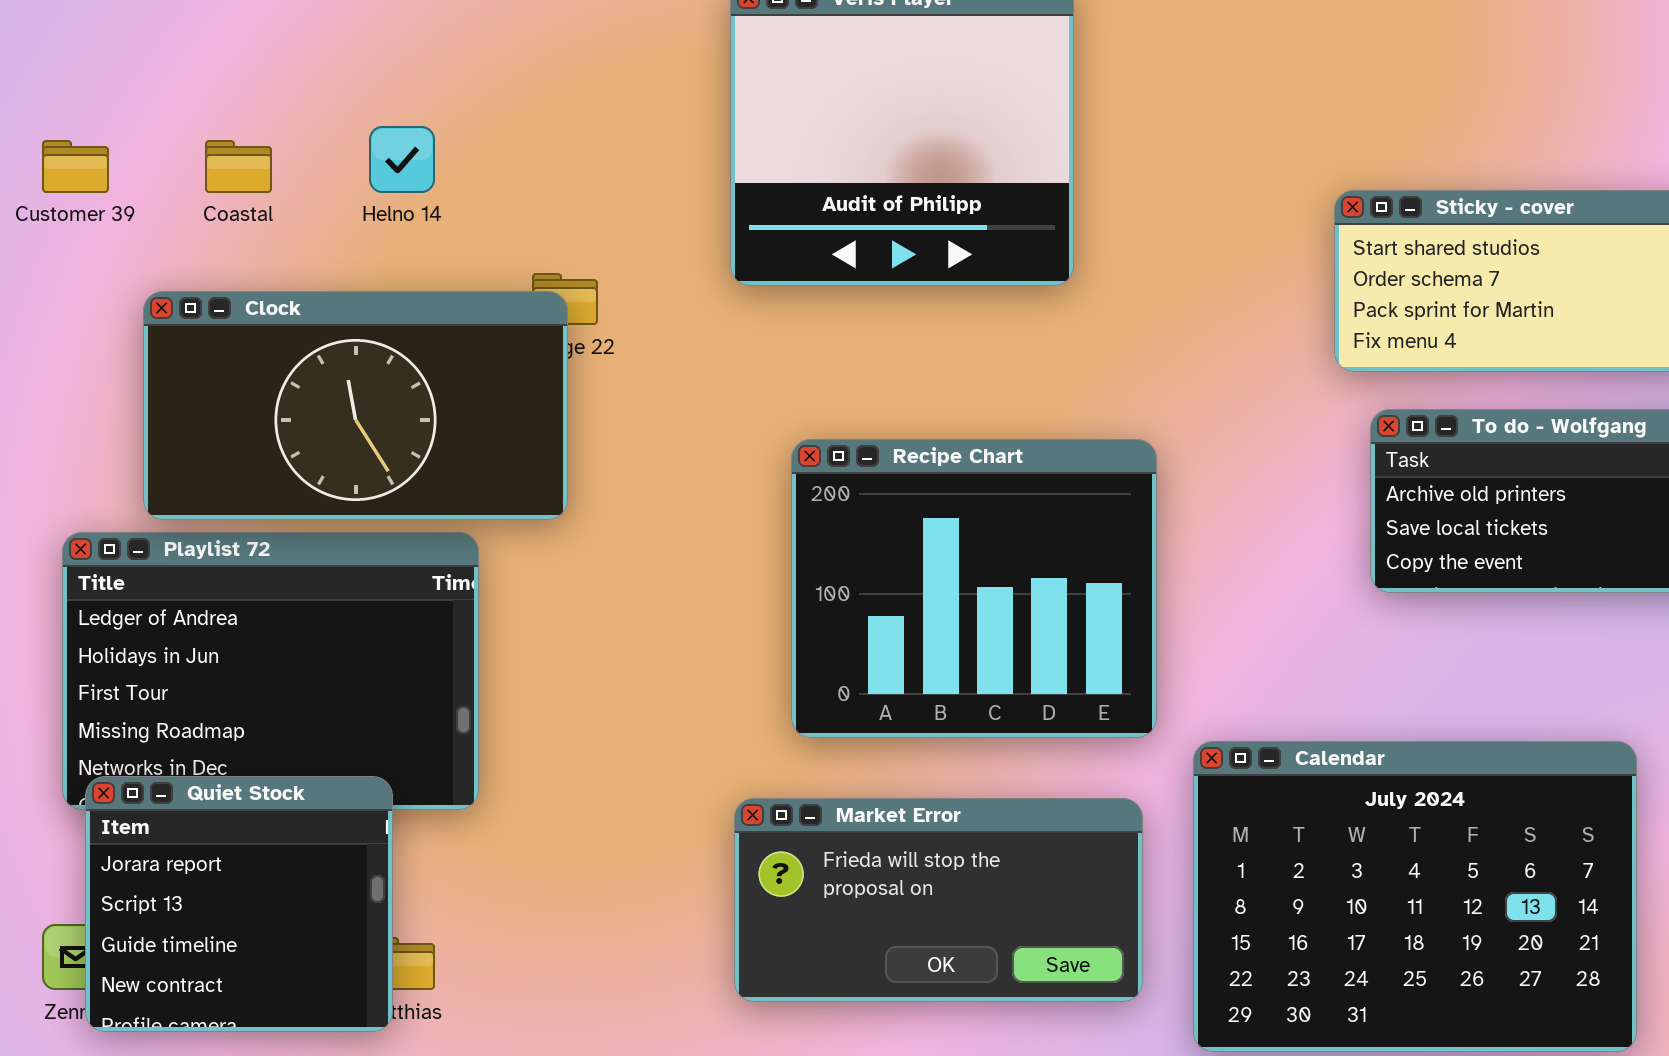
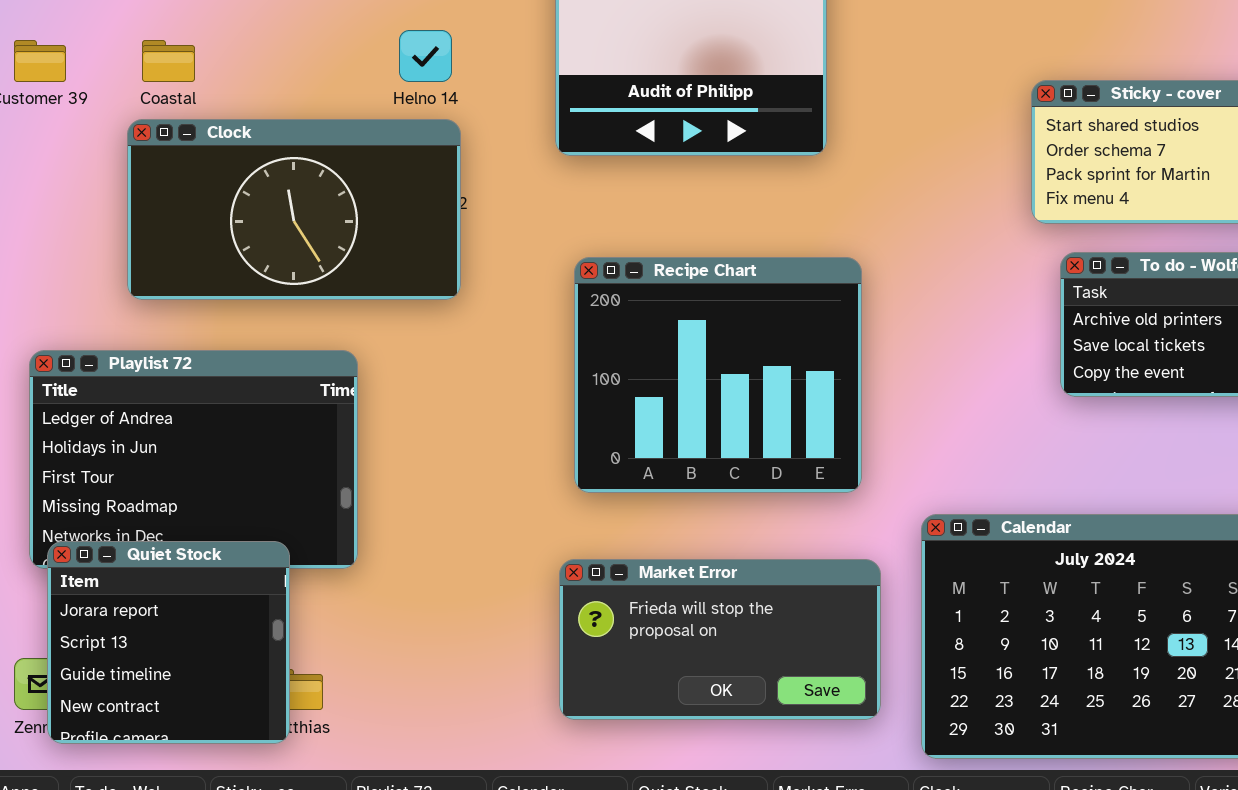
Helno 14: [369,126,435,193] -> [399,30,452,82], moved
Clock: [143,291,568,520] -> [127,119,461,300], moved
Recipe Chart: [791,439,1157,738] -> [574,257,862,493], moved

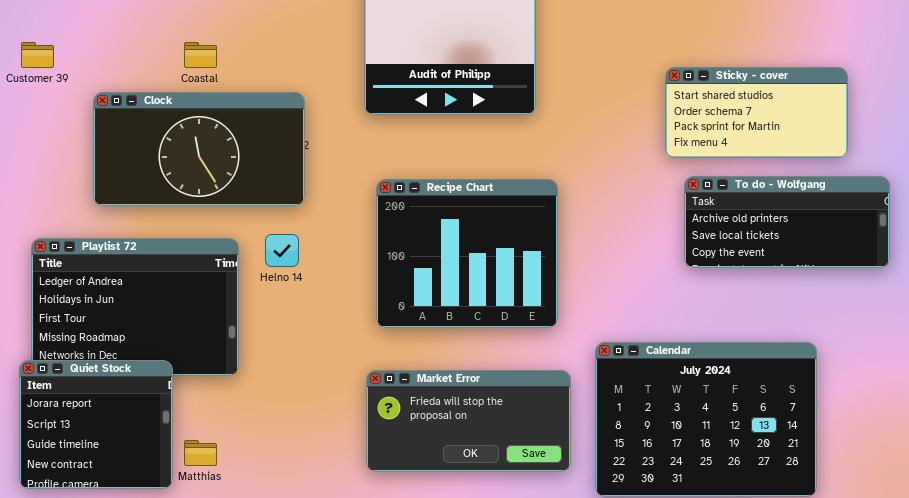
Helno 14: [399,30,452,82] -> [265,234,299,267], moved
Coastal: [142,40,195,82] -> [184,42,217,68], moved
Quiet Stock: [47,541,290,744] -> [19,360,173,489], moved

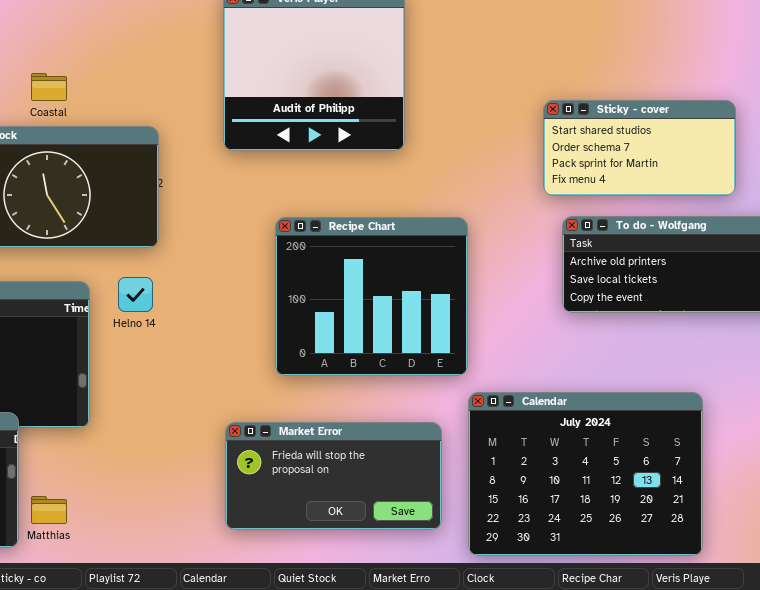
Recipe Chart: [376,179,558,328] -> [275,217,468,376], moved

